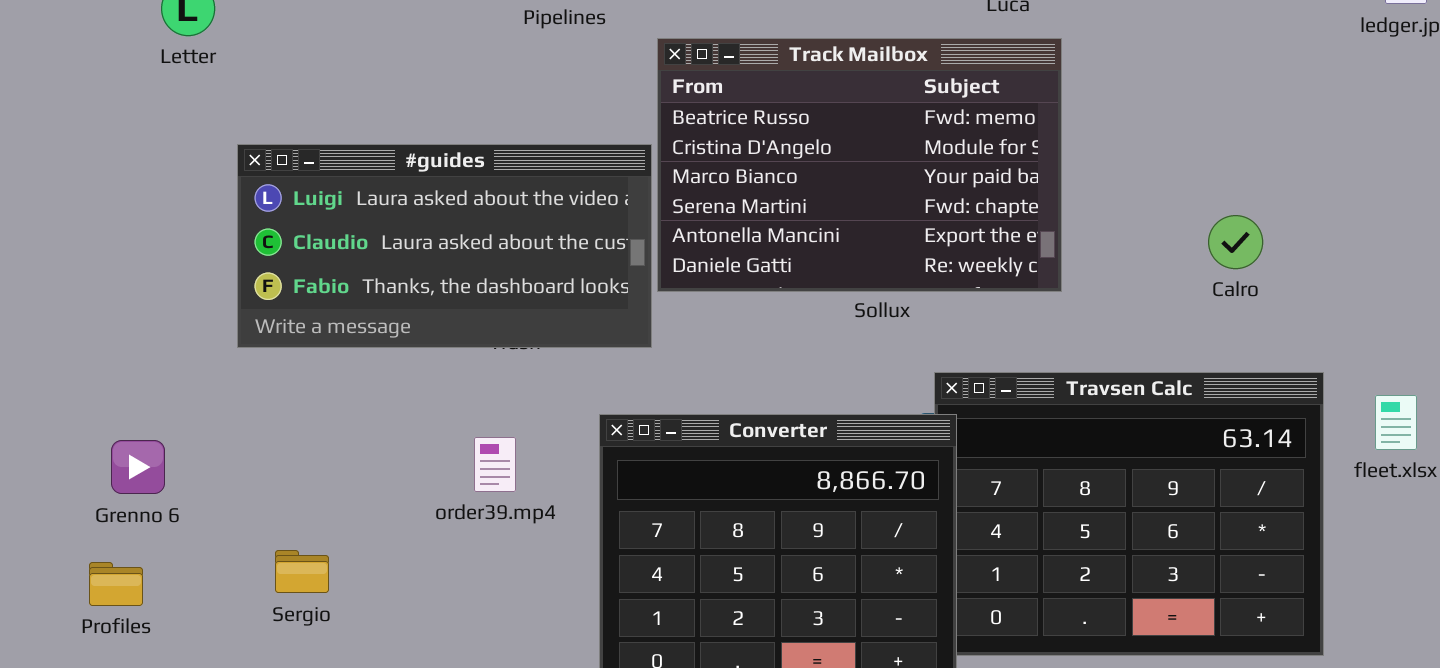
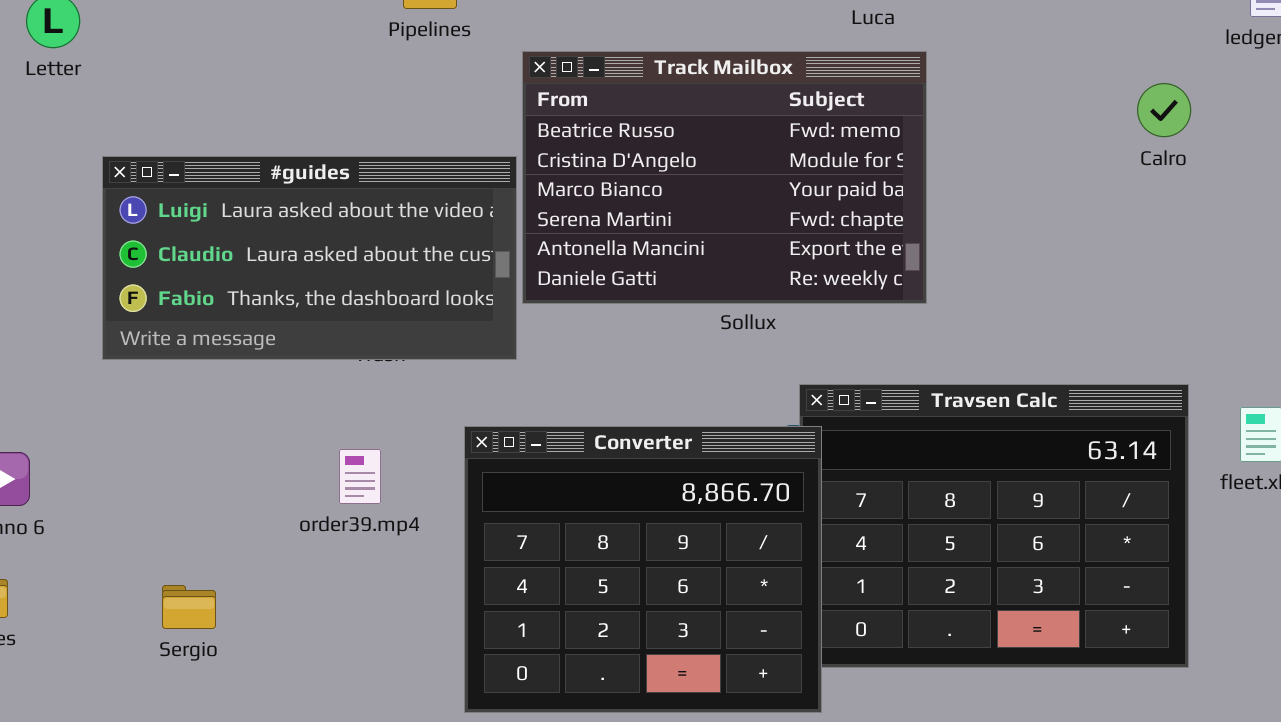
Calro: [1208,215,1263,269] -> [1137,83,1191,137], moved
Sergio: [275,550,329,593] -> [162,585,216,629], moved

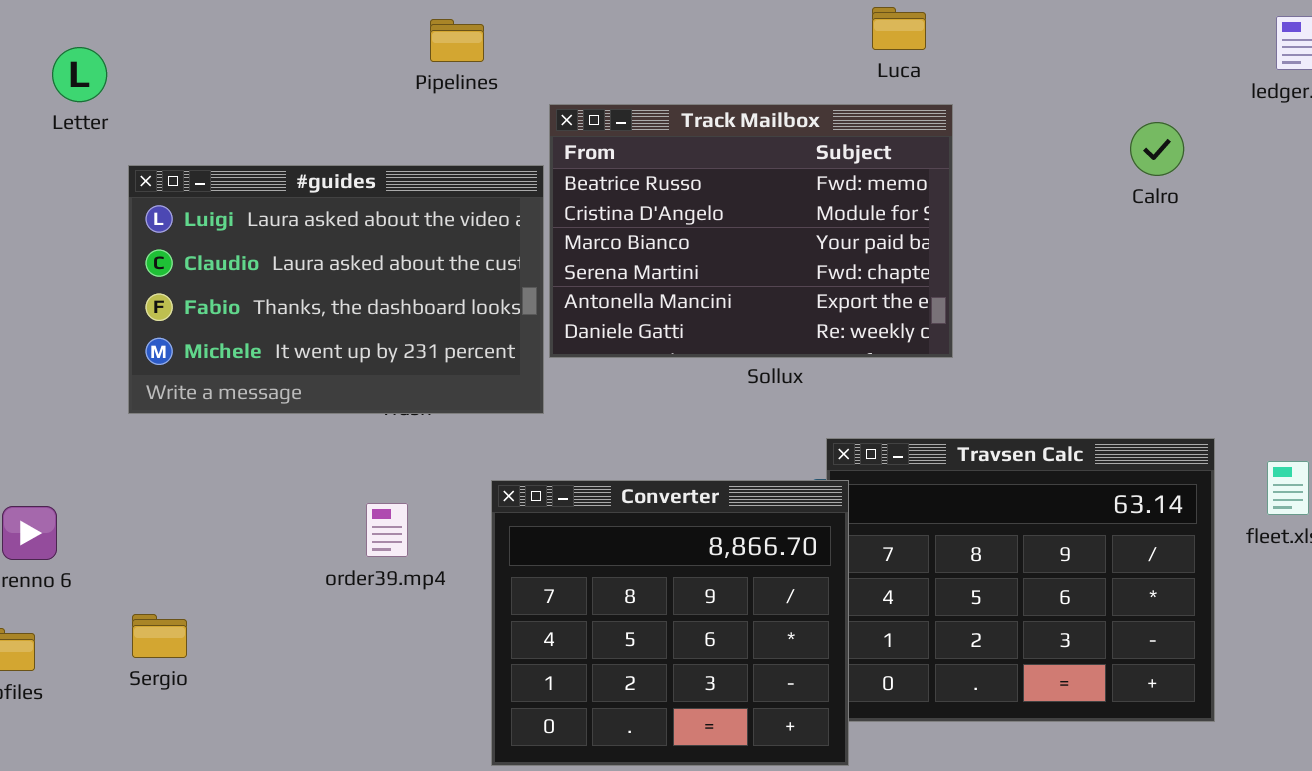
Calro: [1137,83,1191,137] -> [1130,122,1184,176], moved
#guides: [102,156,517,360] -> [128,165,544,414], resized
Sergio: [162,585,216,629] -> [132,614,187,658], moved

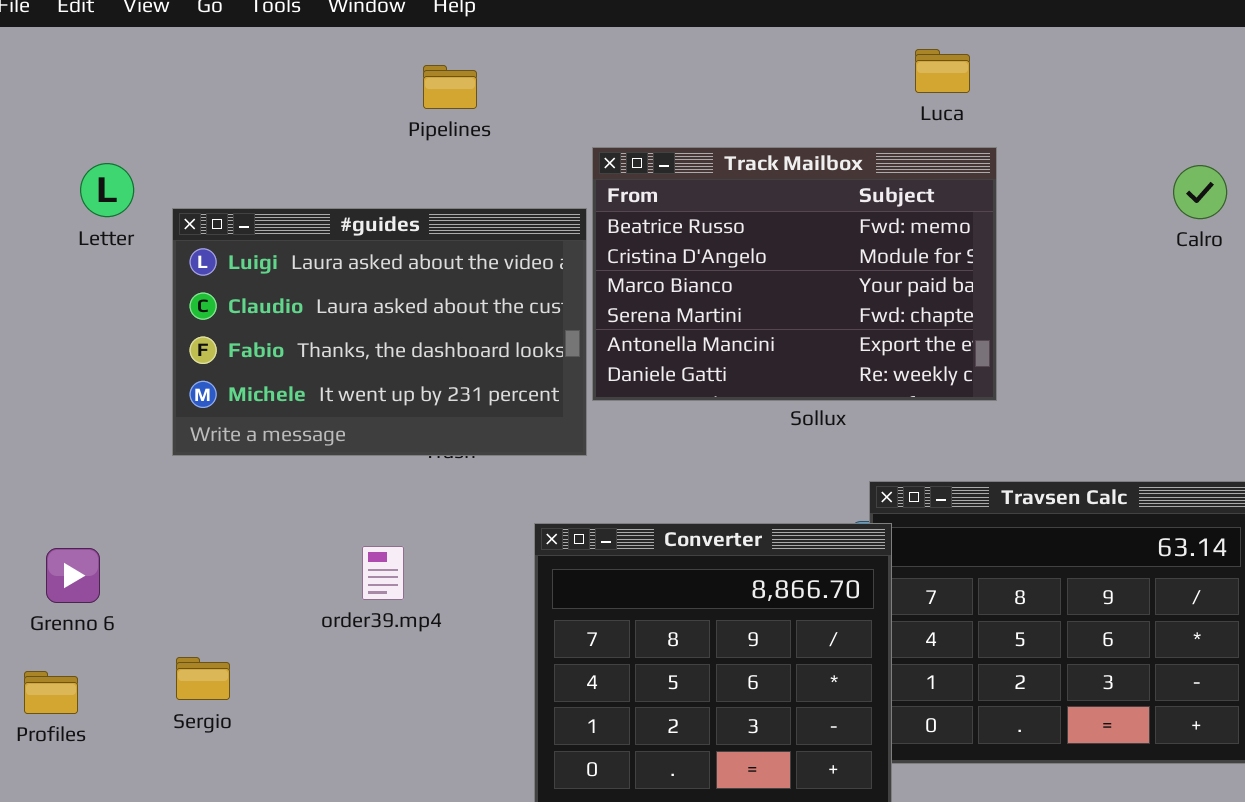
Pipelines: [430,19,484,62] -> [423,65,477,109], moved
Letter: [52,47,107,102] -> [80,163,134,217], moved
order39.mp4: [366,503,408,557] -> [362,546,404,600], moved

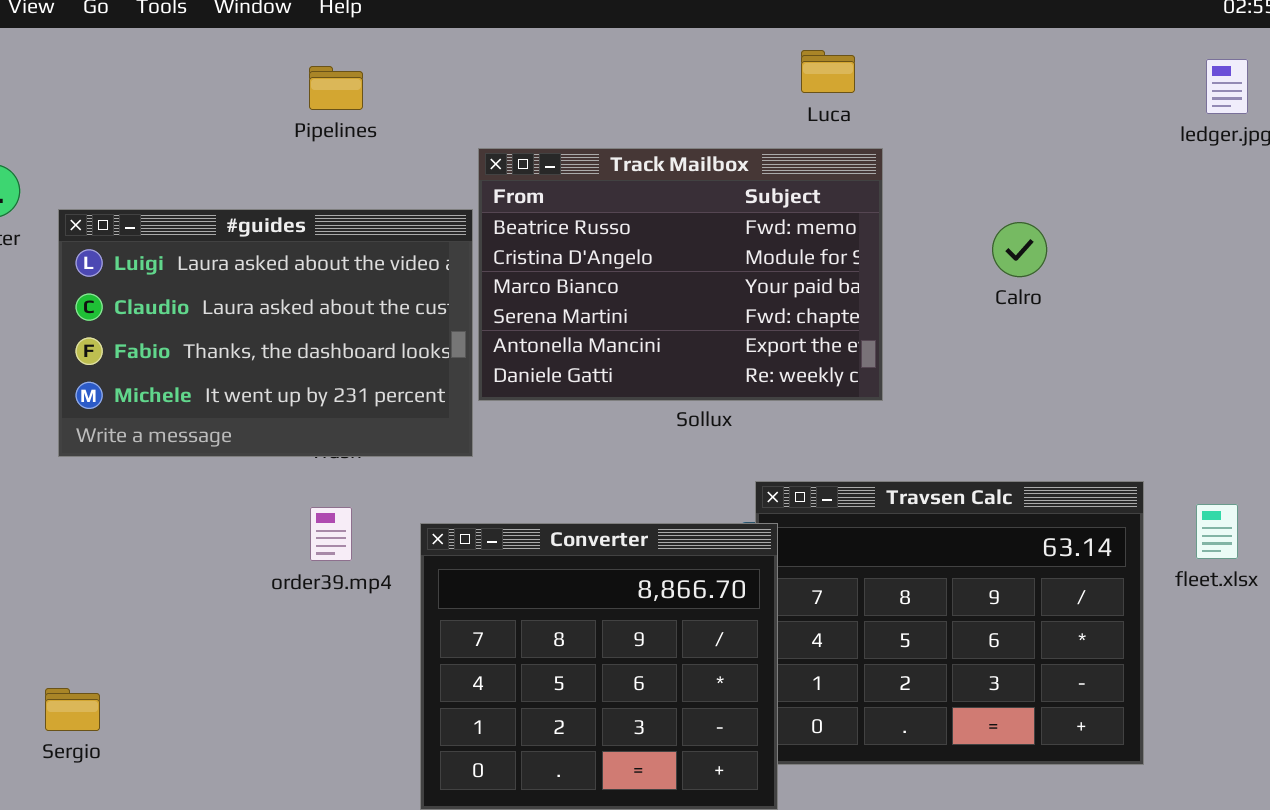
Calro: [1173,165,1227,219] -> [992,222,1047,277], moved
order39.mp4: [362,546,404,600] -> [310,507,352,561], moved
Sergio: [176,657,230,700] -> [45,688,100,731], moved

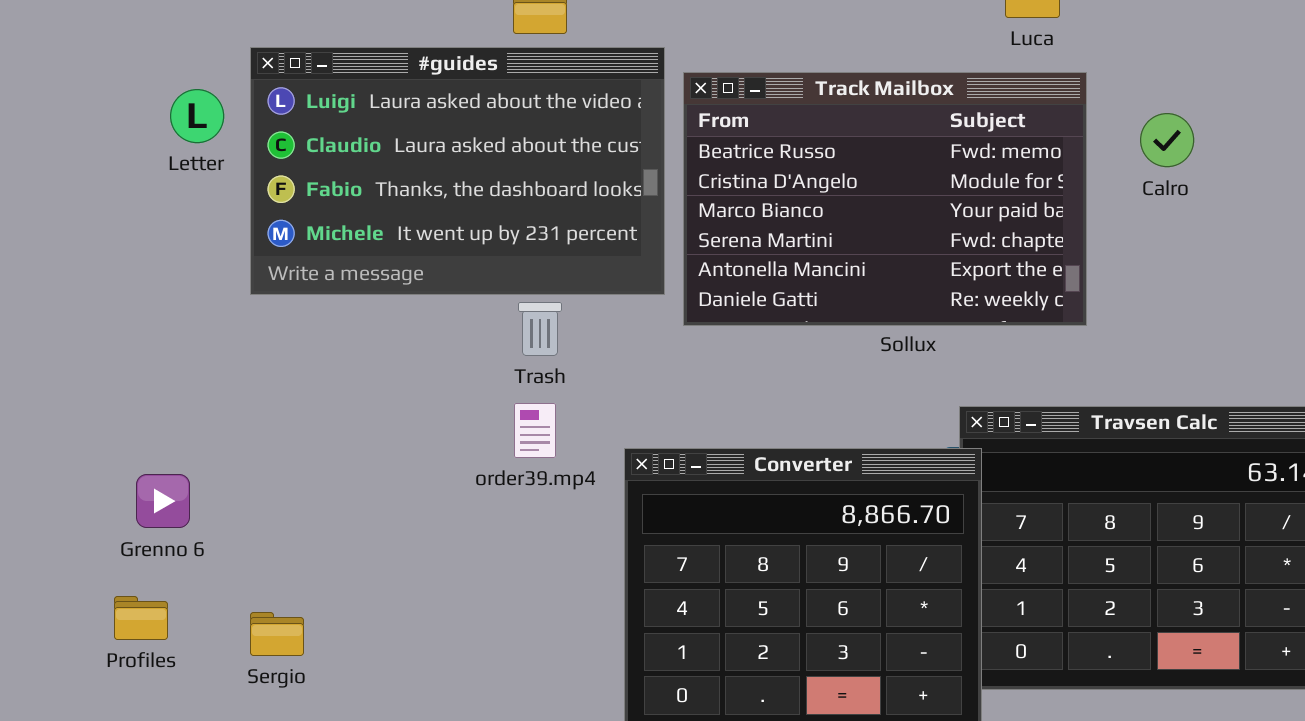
#guides: [58,209,473,457] -> [250,47,665,295], moved
Calro: [992,222,1047,277] -> [1140,113,1194,167], moved
order39.mp4: [310,507,352,561] -> [514,403,556,458], moved

